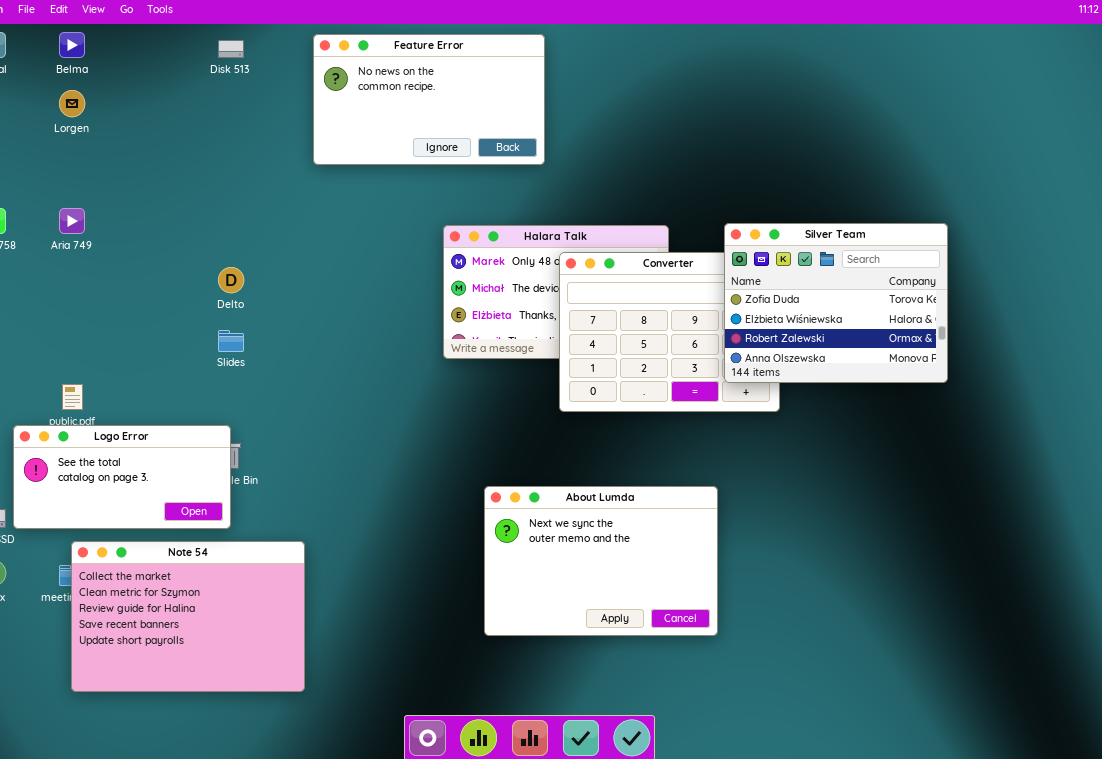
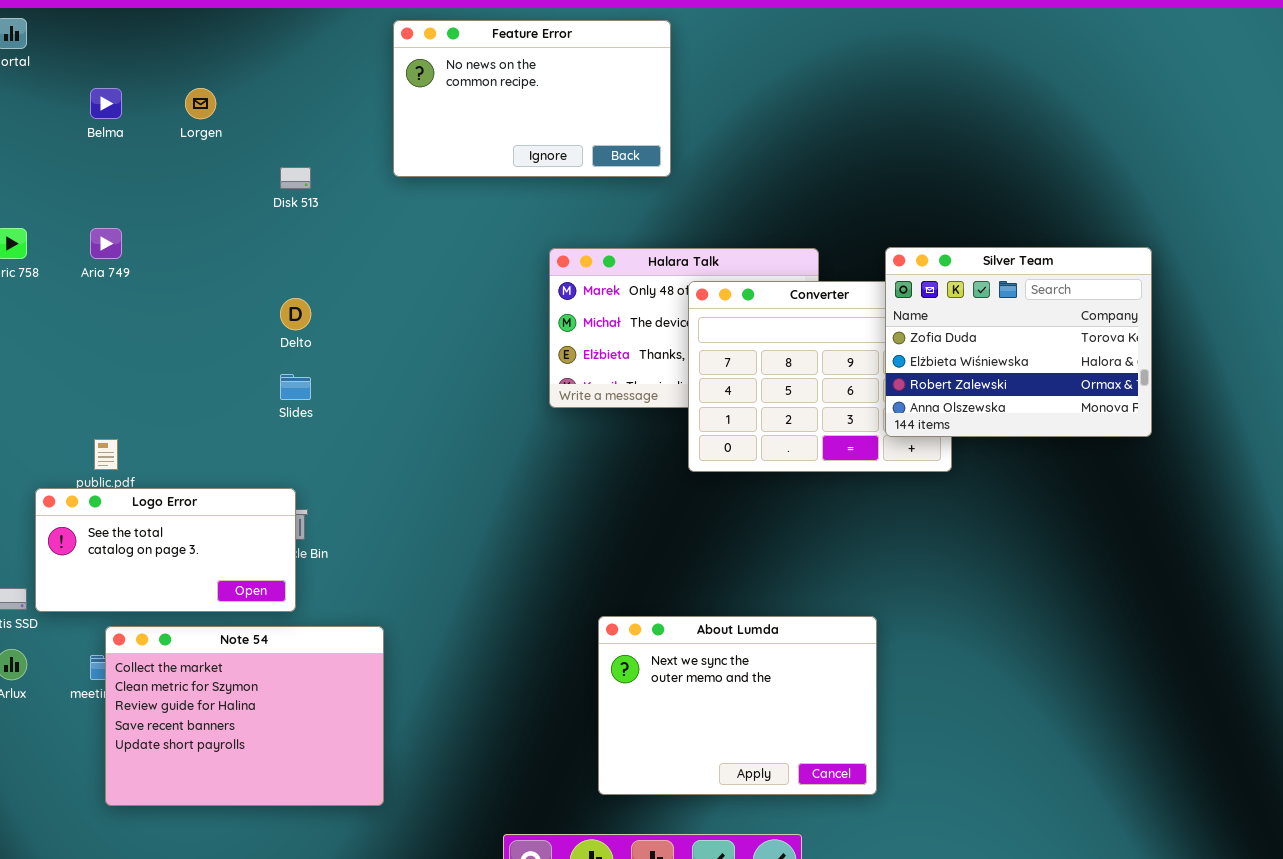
Belma: [59,32,85,58] -> [90,88,122,119], moved
Disk 513: [218,40,244,58] -> [280,167,311,189], moved
Lorgen: [59,90,85,117] -> [185,88,216,119], moved
About Lumda: [484,486,718,636] -> [598,616,877,795], moved

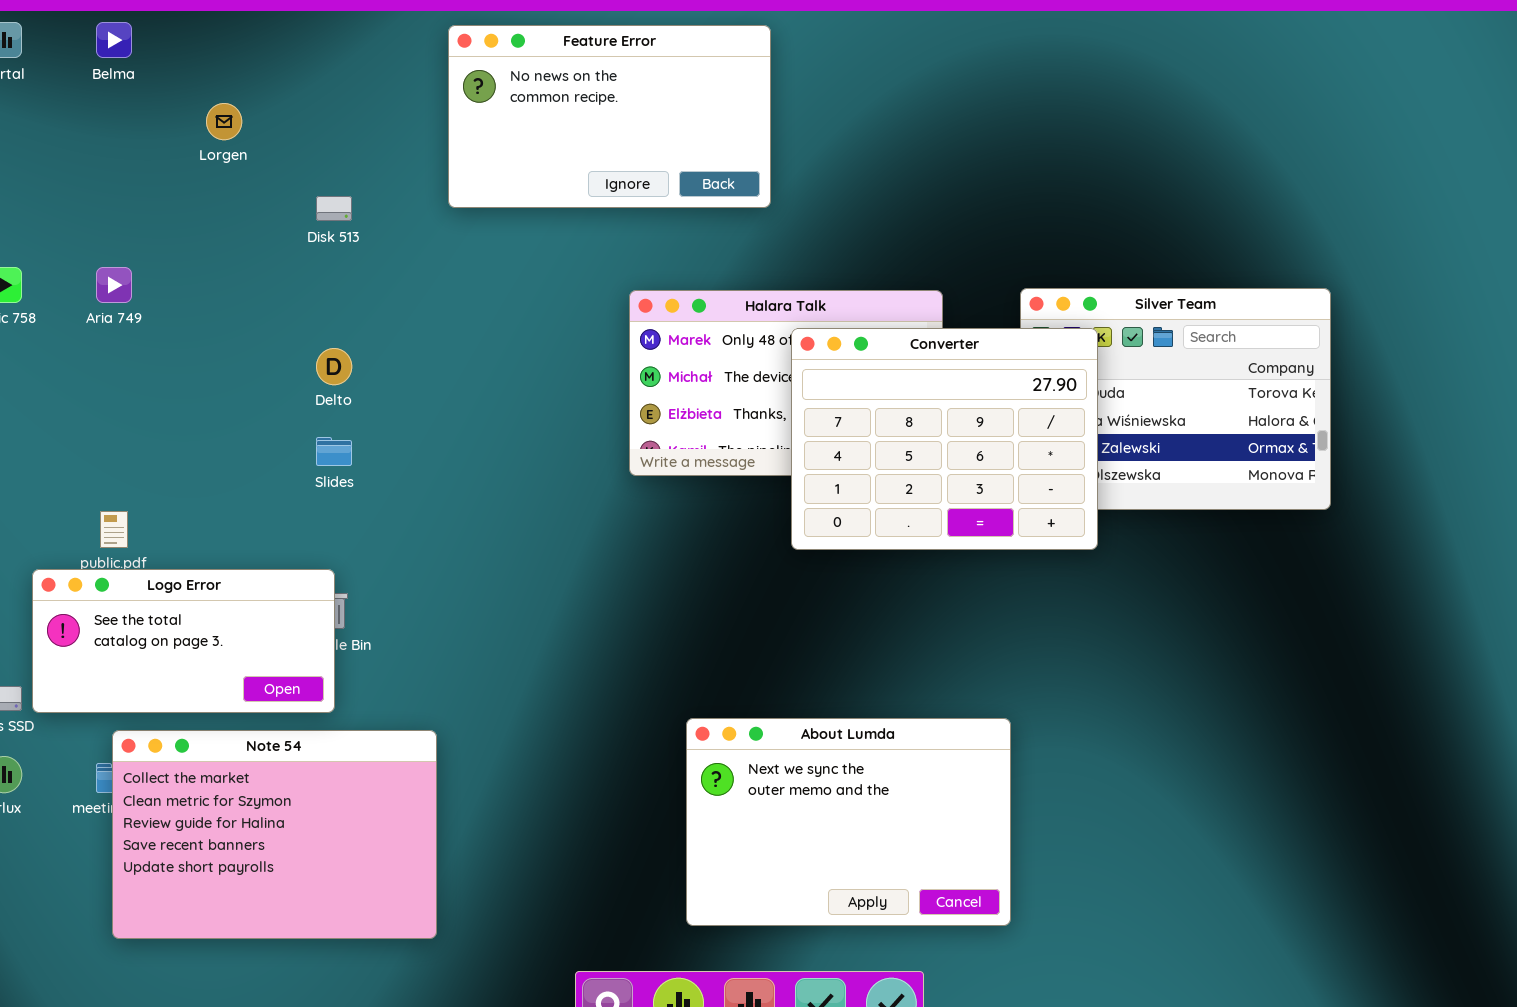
Belma: [90,88,122,119] -> [96,22,132,58], moved
Converter: [688,281,952,472] -> [791,328,1098,550], raised

